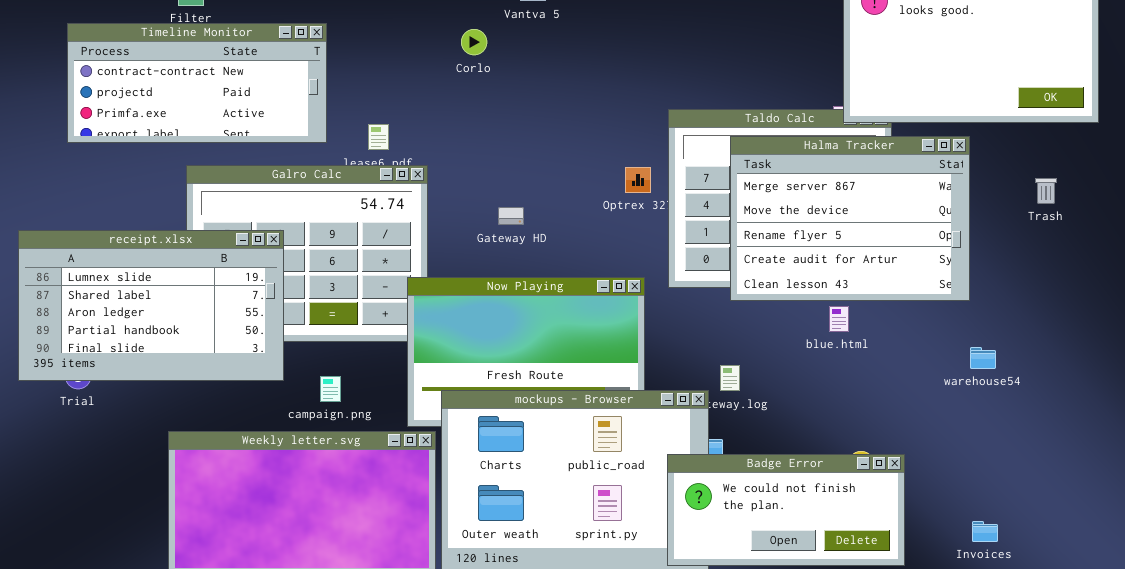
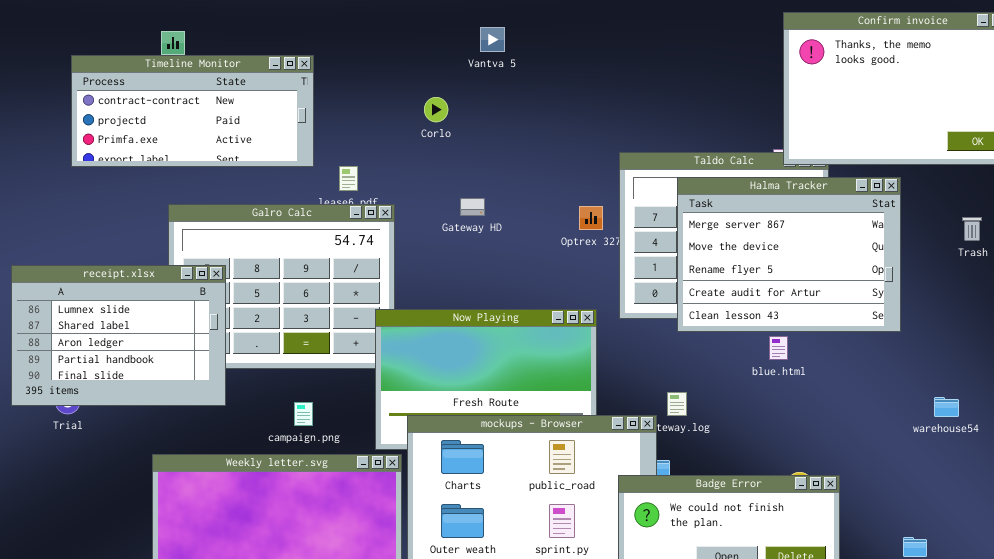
Timeline Monitor: [67,23,327,143] -> [71,55,314,167], moved
Corlo: [461,29,487,55] -> [424,97,448,122], moved
Gateway HD: [498,207,524,225] -> [460,198,485,216], moved
receipt.xlsx: [18,230,284,381] -> [11,265,226,406], resized
warehouse54: [970,347,996,369] -> [934,397,959,417], moved

